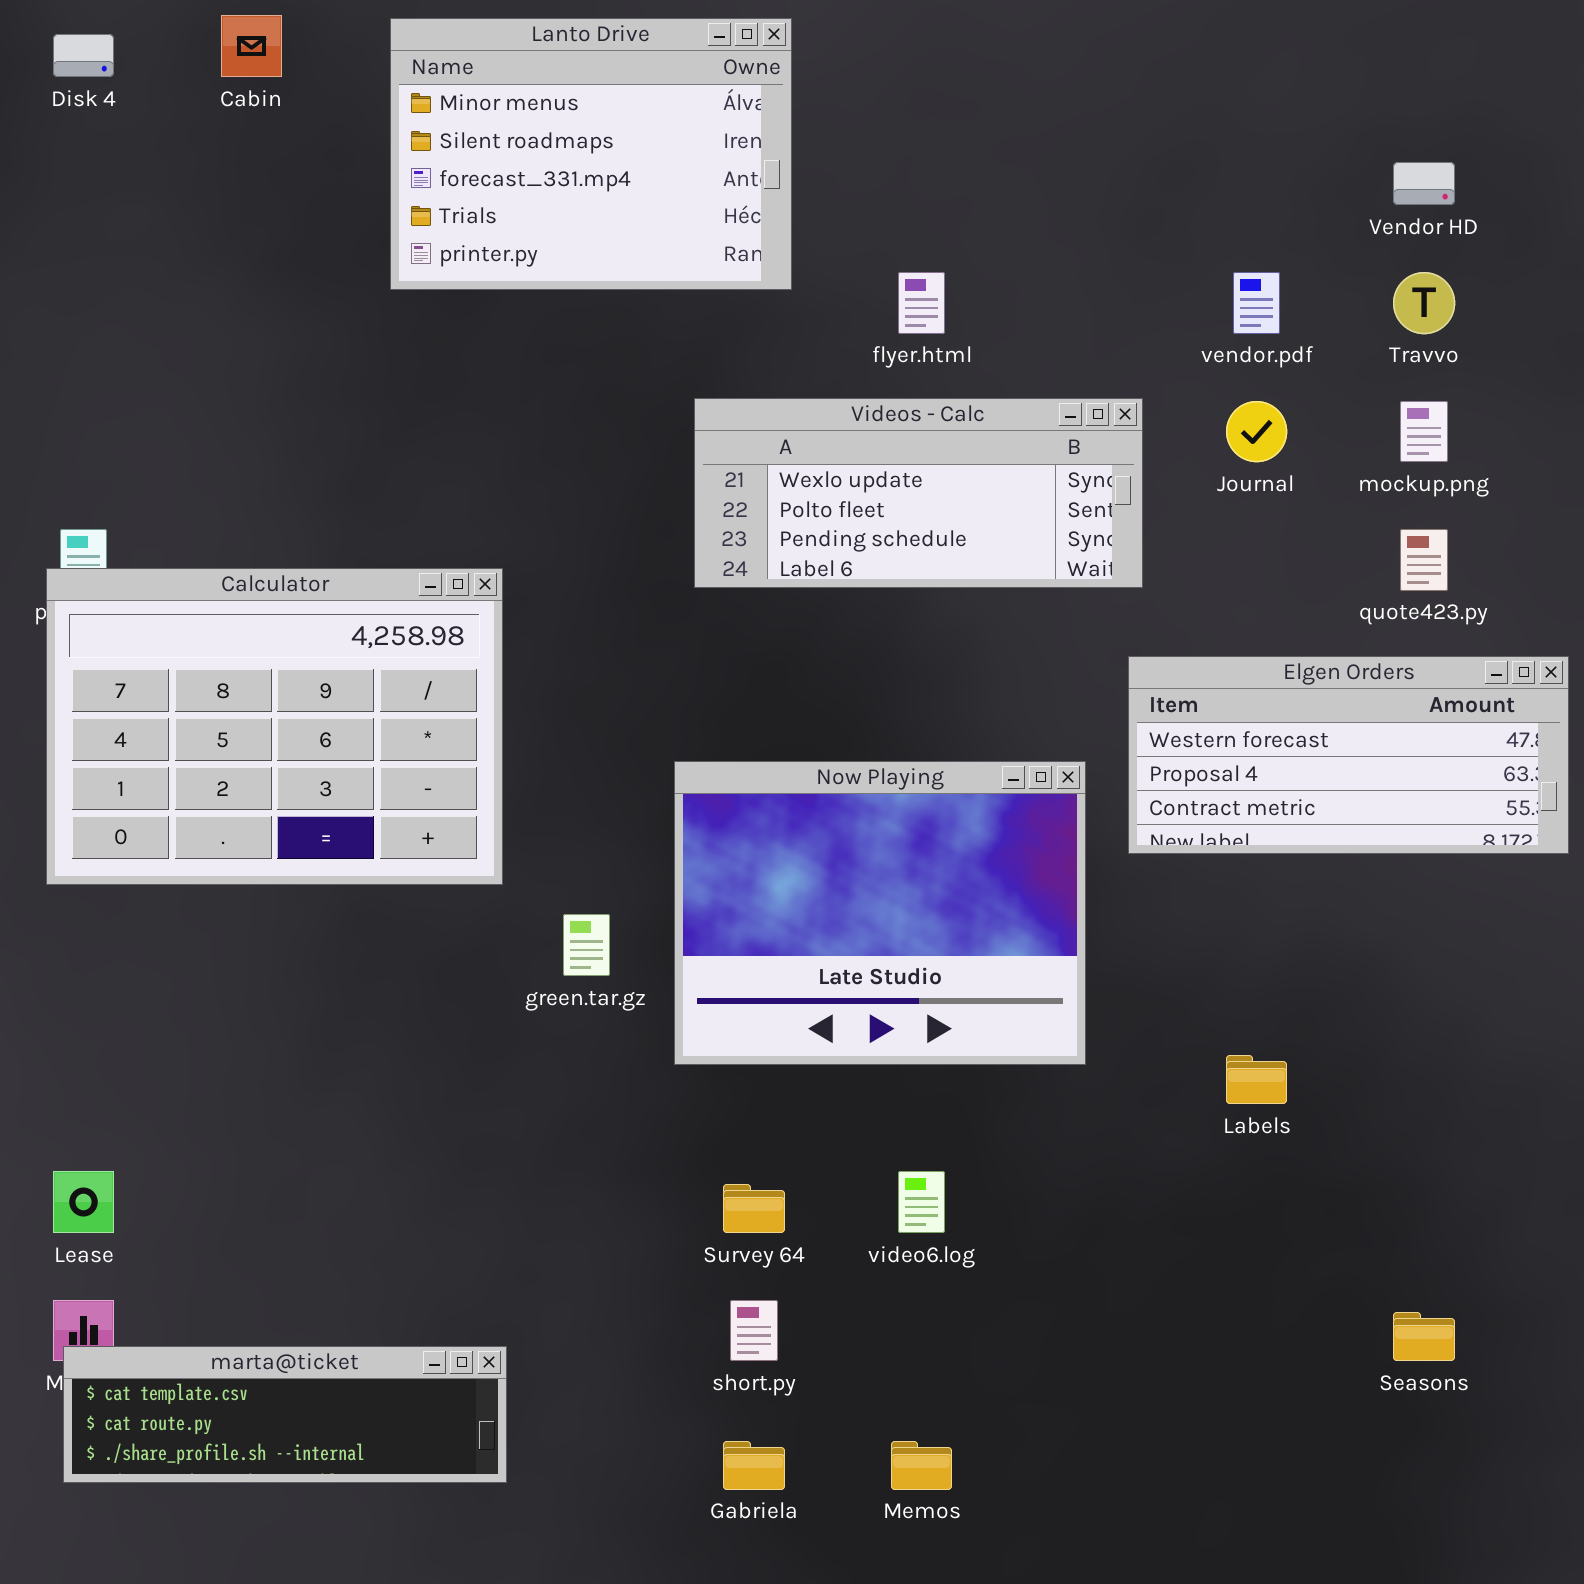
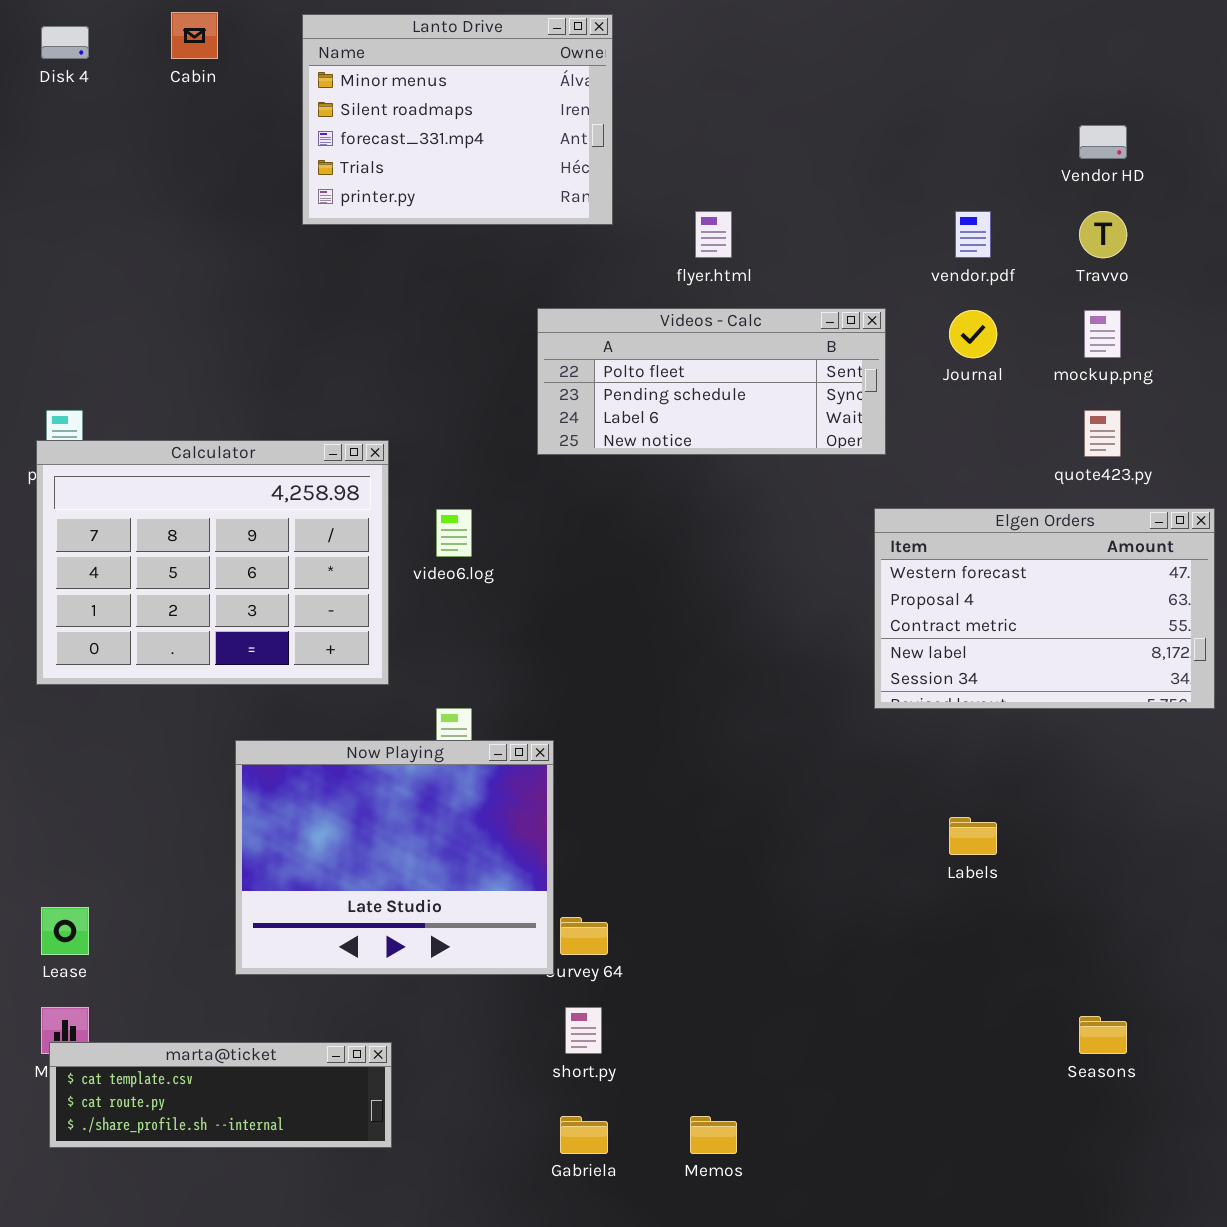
Videos - Calc: [694,398,1143,588] -> [537,308,886,455], scrolled down 1 row
Elgen Orders: [1128,656,1569,854] -> [874,508,1215,709], resized
Now Playing: [674,761,1086,1065] -> [235,740,554,975], moved
video6.log: [898,1171,945,1233] -> [436,509,472,557], moved

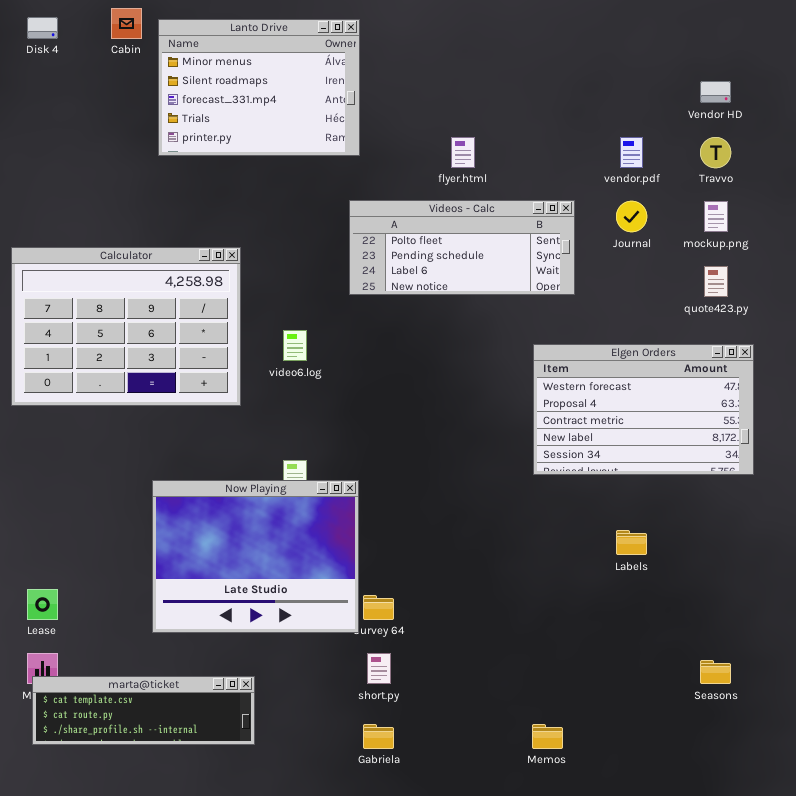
Lanto Drive: [302,14,613,225] -> [158,19,360,156], moved
Calculator: [36,440,389,685] -> [11,247,241,406], moved
Elgen Orders: [874,508,1215,709] -> [533,344,754,475], moved
Memos: [690,1116,737,1154] -> [532,724,563,749], moved

